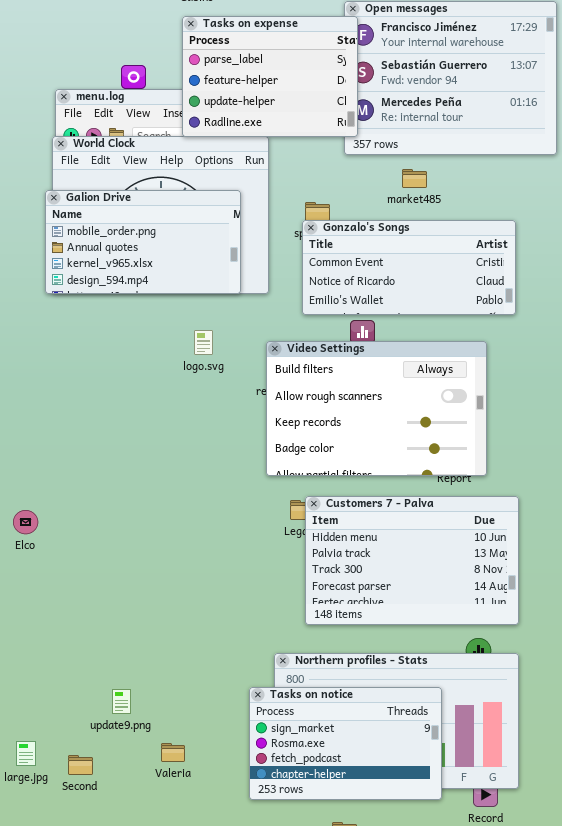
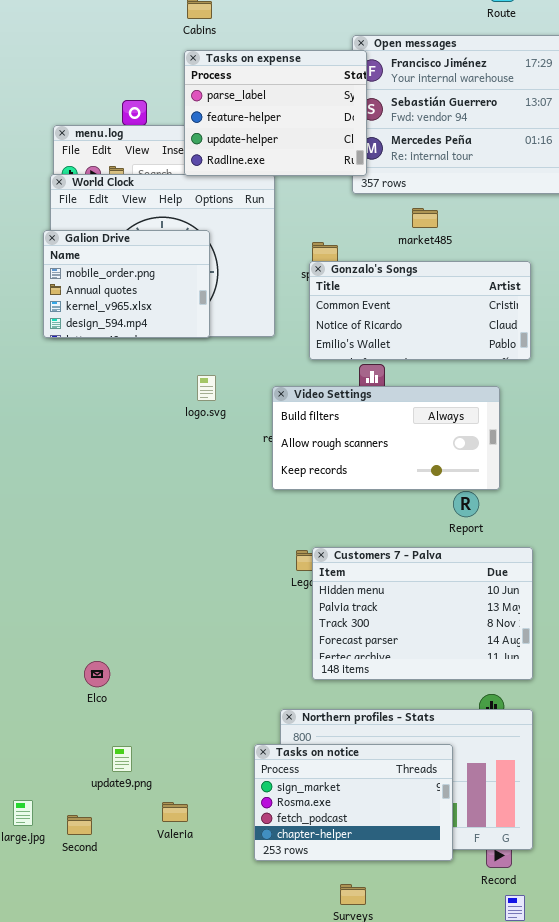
Galion Drive: [45,190,241,294] -> [43,230,210,338], resized
Video Settings: [266,341,487,476] -> [272,386,500,490], resized
Elco: [13,510,38,534] -> [84,661,110,687], moved

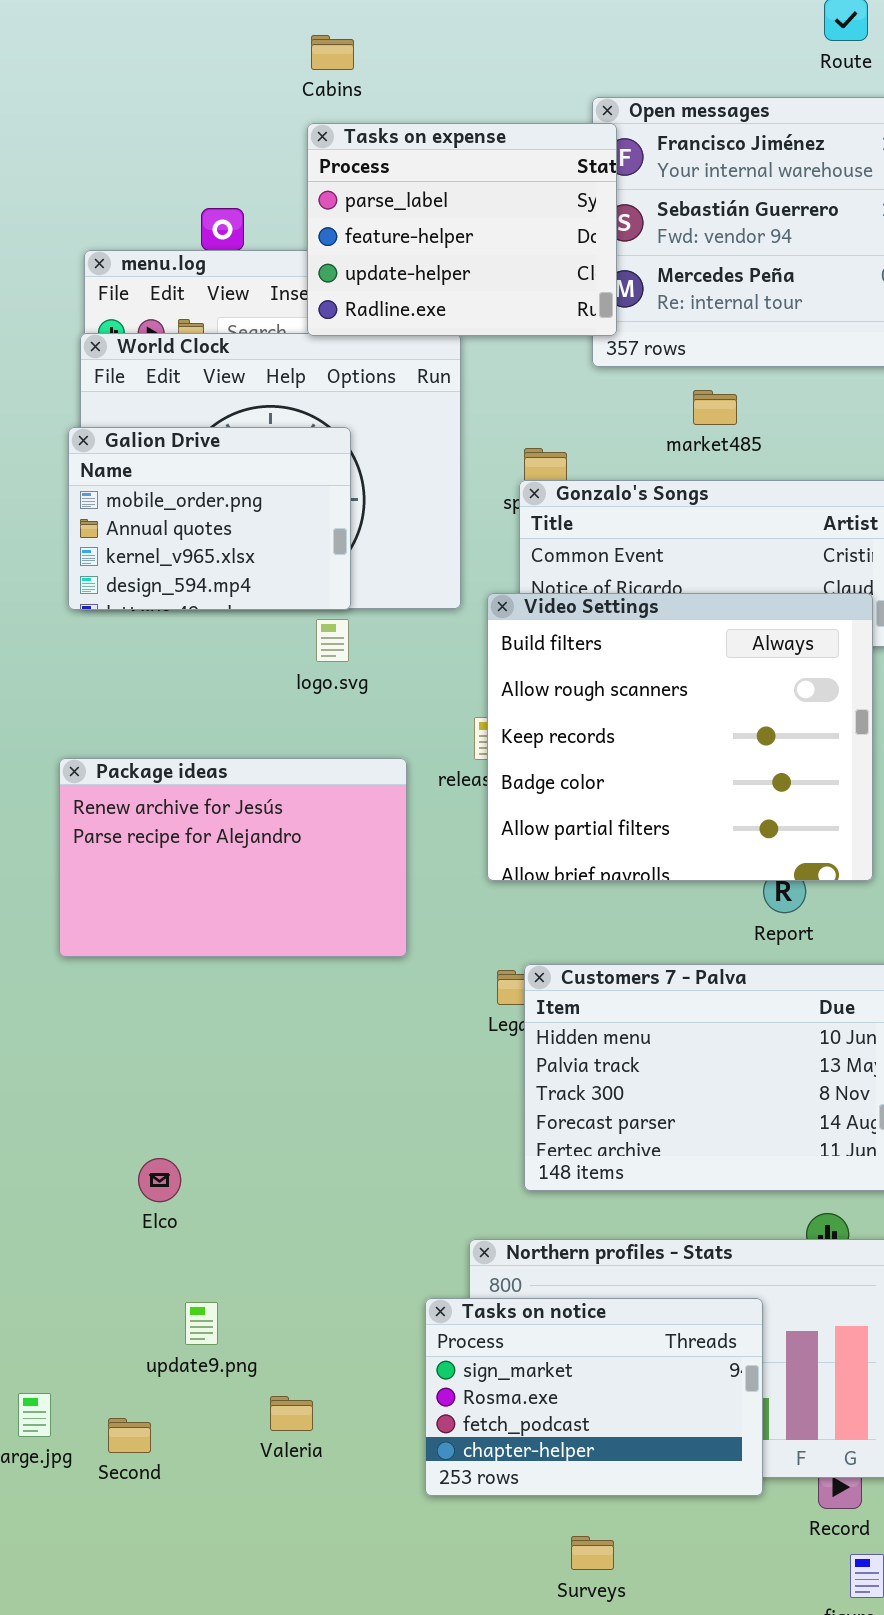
logo.svg: [197,375,216,401] -> [316,619,349,662], moved
Video Settings: [272,386,500,490] -> [487,593,873,881], moved, resized
Package ideas: none -> [59,758,407,957], opened

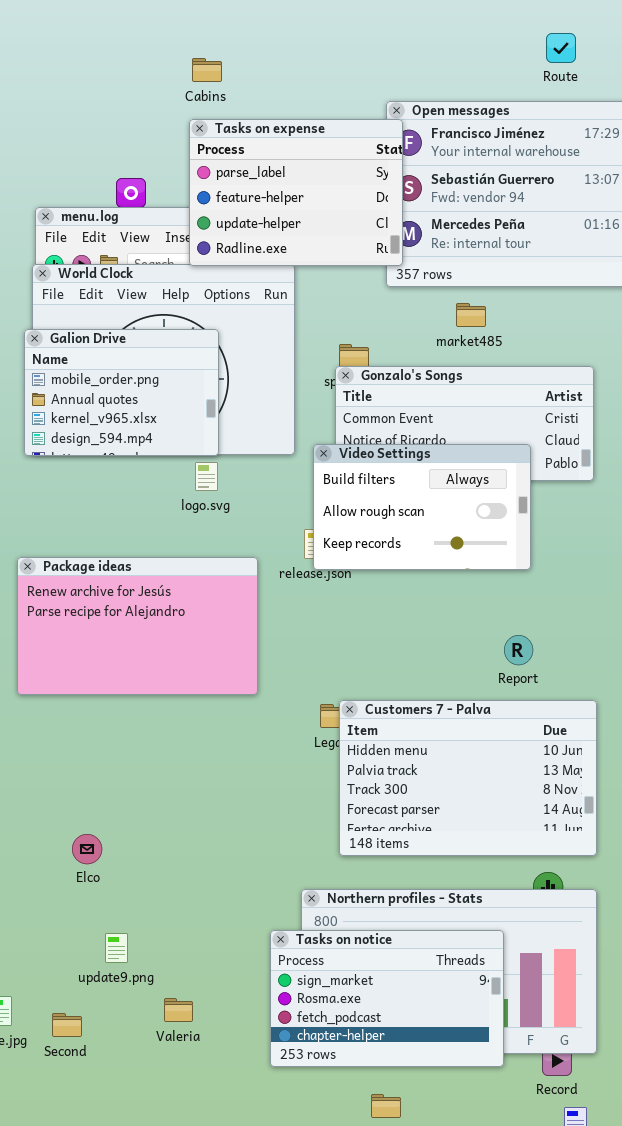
Video Settings: [487,593,873,881] -> [313,444,531,570], resized

